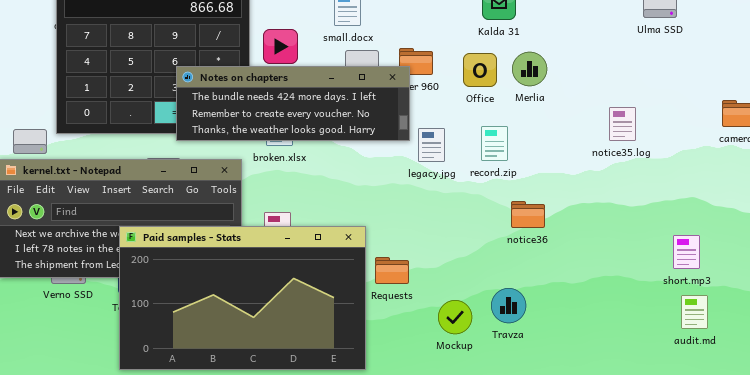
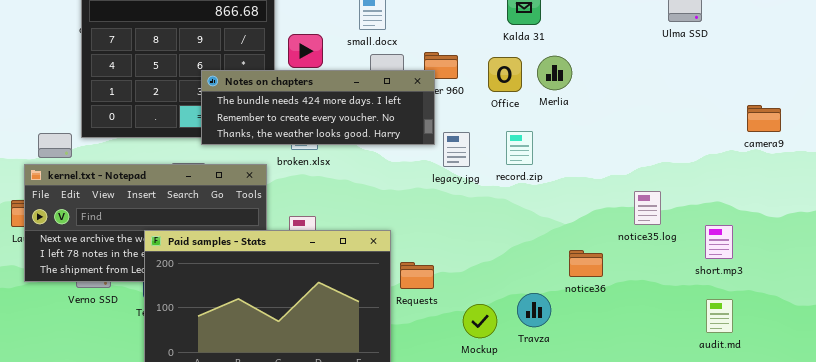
notice35.log: [609,107,636,141] -> [634,191,661,225], moved
notice36: [511,201,545,228] -> [569,250,603,277], moved
short.mp3: [673,235,700,269] -> [705,225,733,259], moved

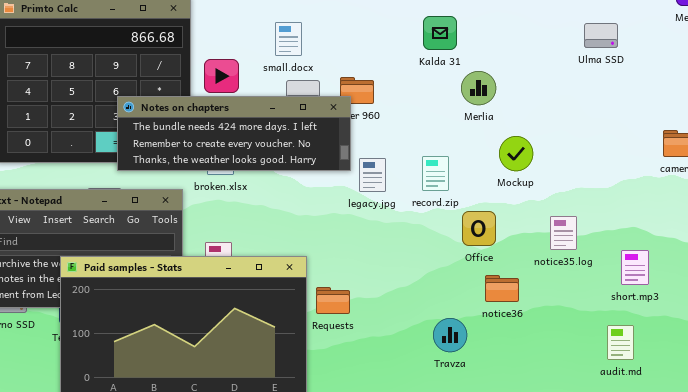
Merlia: [537,56,572,90] -> [461,71,496,105], moved
Office: [488,57,522,92] -> [462,211,496,246], moved
audit.md: [706,299,733,333] -> [607,325,634,360], moved
Mockup: [463,304,497,338] -> [499,136,533,171], moved

